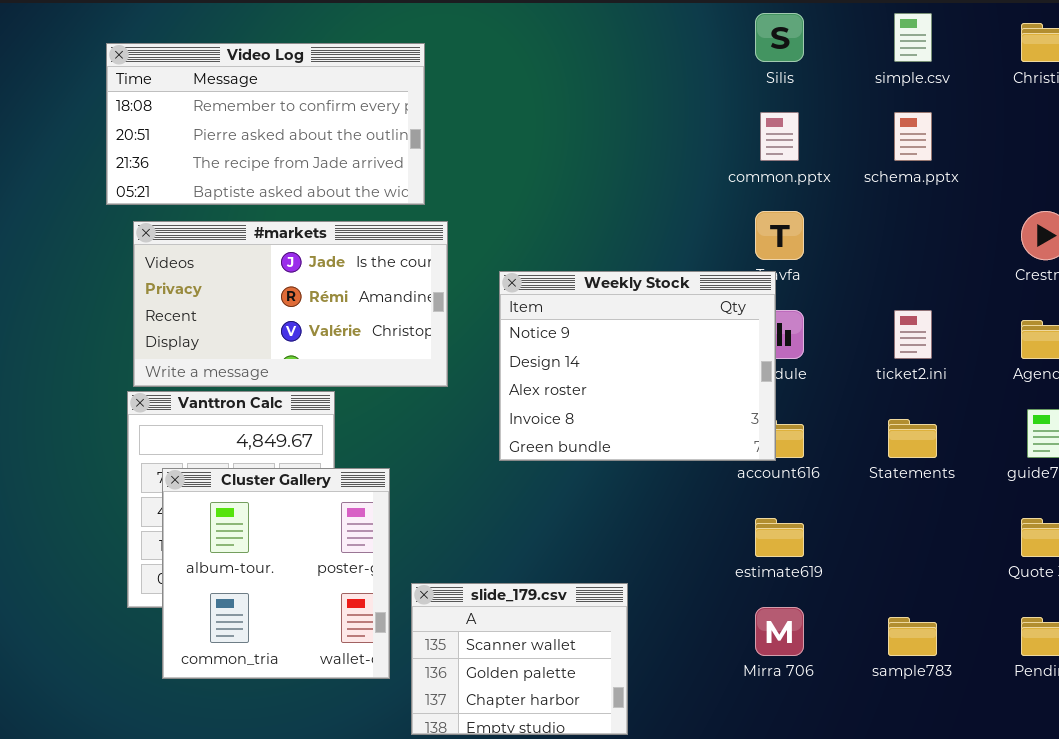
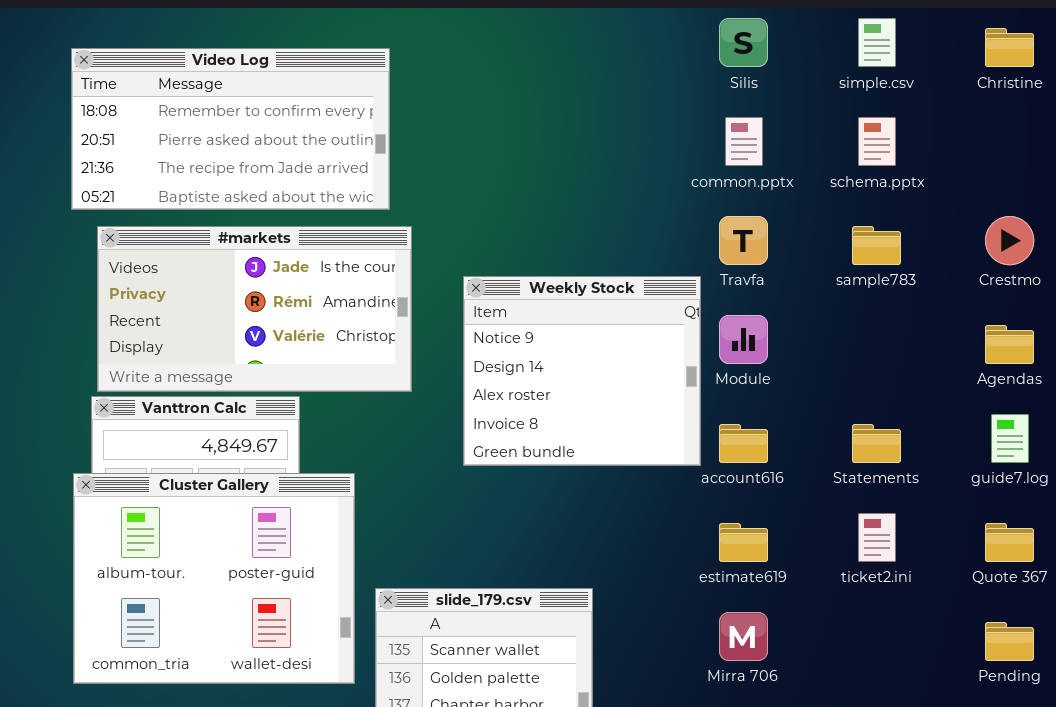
Weekly Stock: [499,271,776,461] -> [463,276,701,466], resized
ticket2.ini: [894,310,932,359] -> [858,513,896,562], moved
Cluster Gallery: [162,468,390,679] -> [73,473,355,684], resized
sample783: [888,617,937,656] -> [852,226,901,265], moved

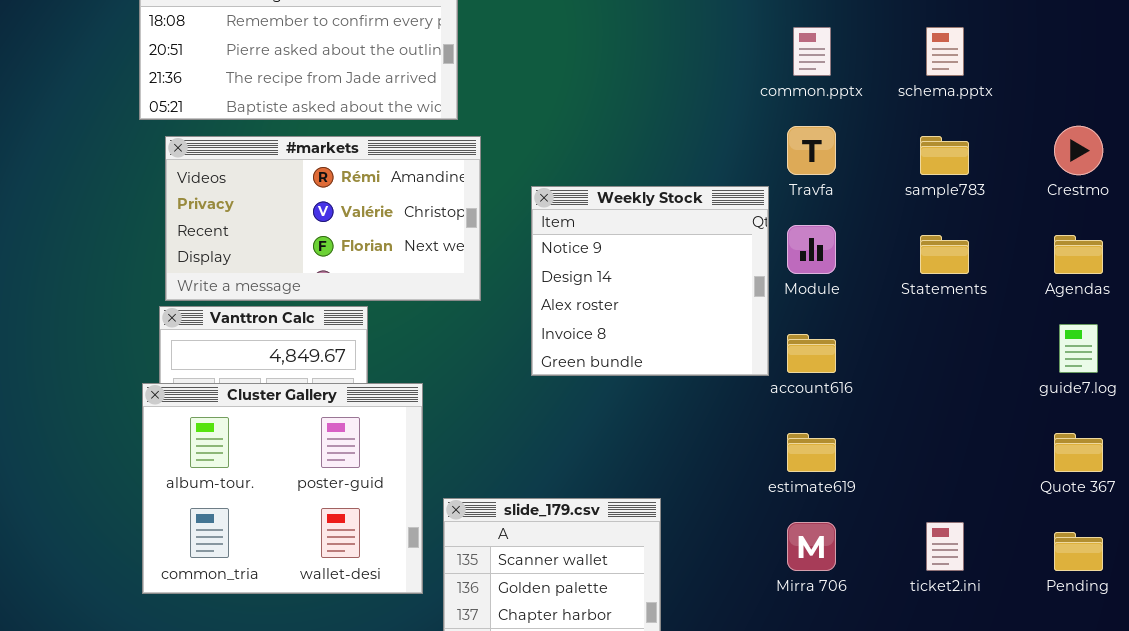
#markets: [97,226,412,392] -> [165,136,481,301], scrolled down 1 row
Statements: [852,424,901,463] -> [920,235,969,274], moved
ticket2.ini: [858,513,896,562] -> [926,522,964,571], moved

